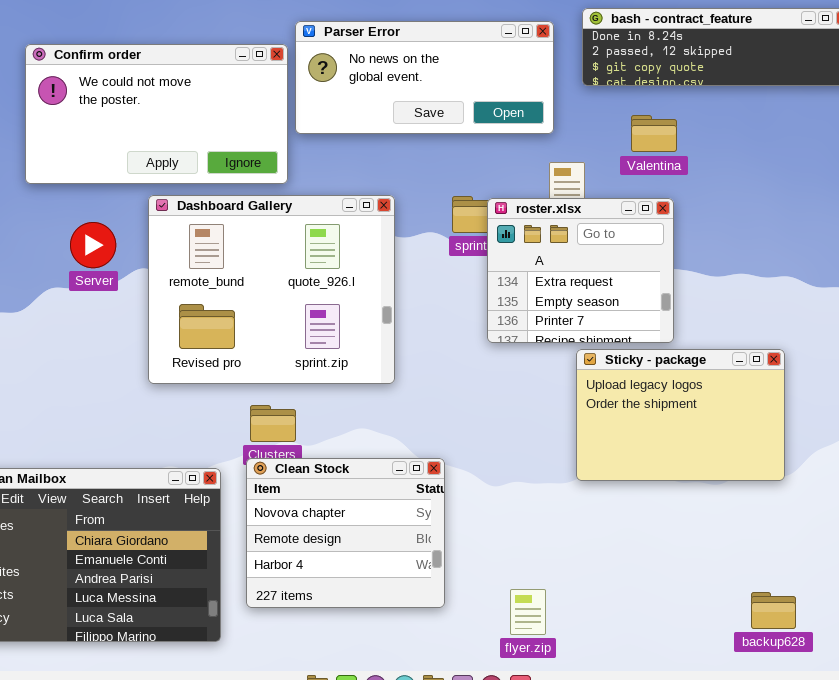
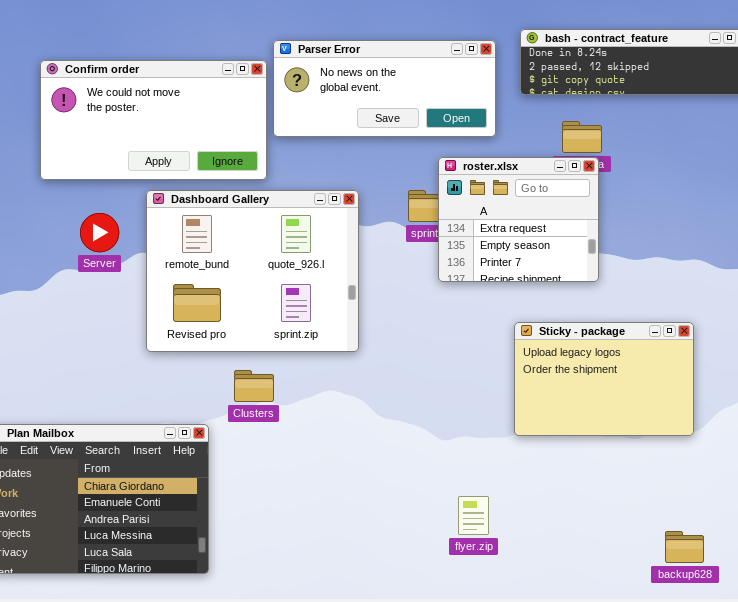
roster.xlsx: [487,198,674,343] -> [438,157,599,282], moved
Clean Stock: [246,458,445,608] -> none, closed
flyer.zip: [510,589,546,635] -> [458,496,489,535], moved

